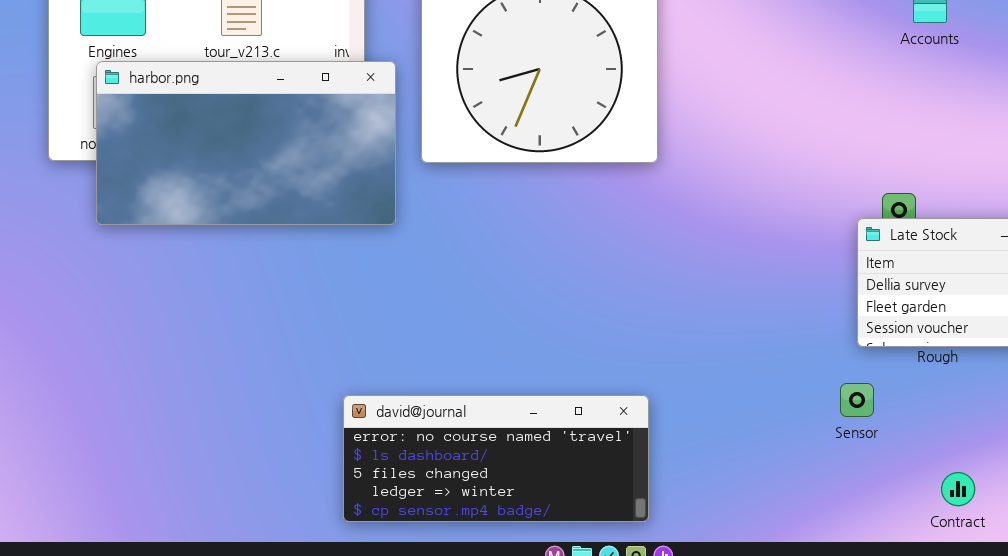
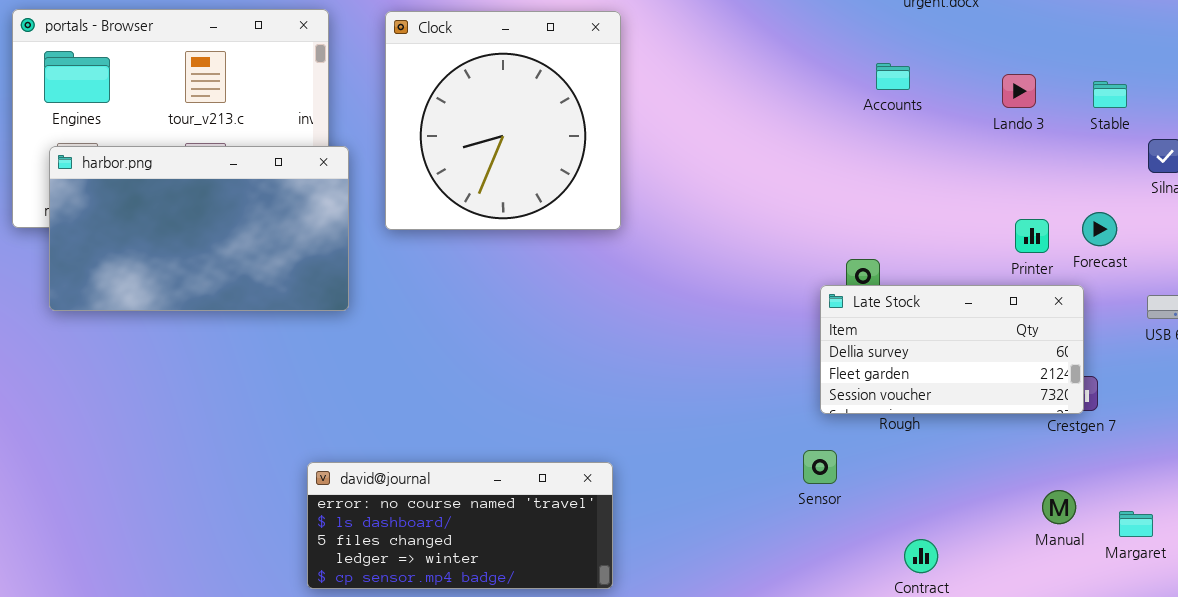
harbor.png: [96,61,396,225] -> [49,146,349,311], moved

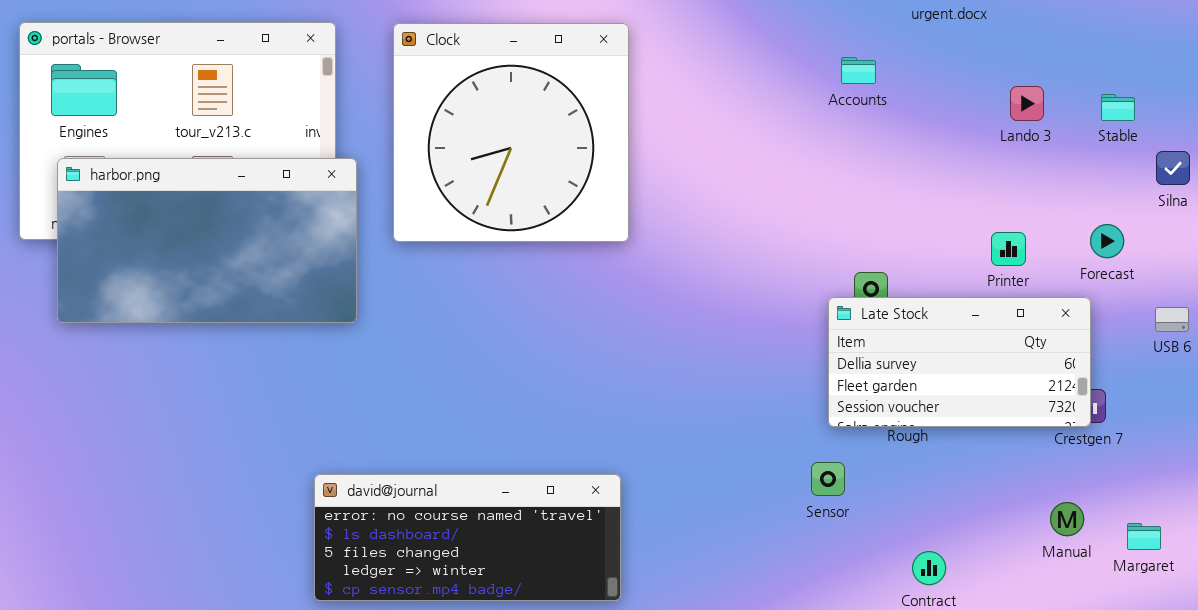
Accounts: [876,63,910,90] -> [841,57,876,84], moved
Printer: [1015,219,1049,253] -> [991,232,1026,266], moved

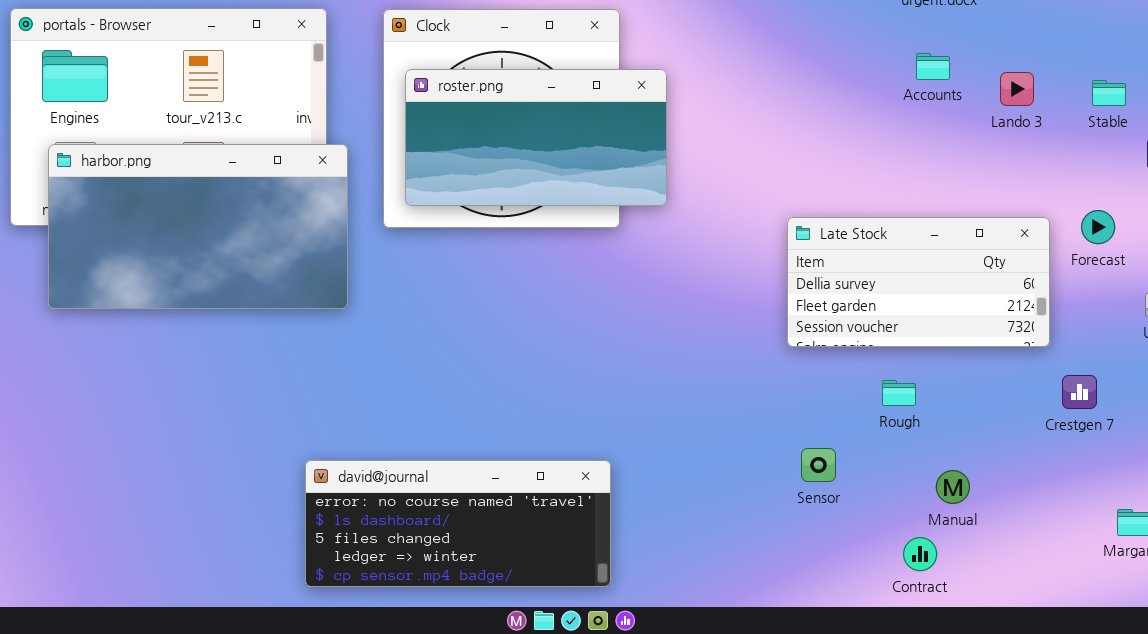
Accounts: [841,57,876,84] -> [916,53,950,80], moved
roster.png: none -> [405,69,667,206], opened
Late Stock: [828,297,1091,427] -> [787,217,1050,347], moved
Manual: [1050,502,1084,536] -> [936,470,970,504], moved

